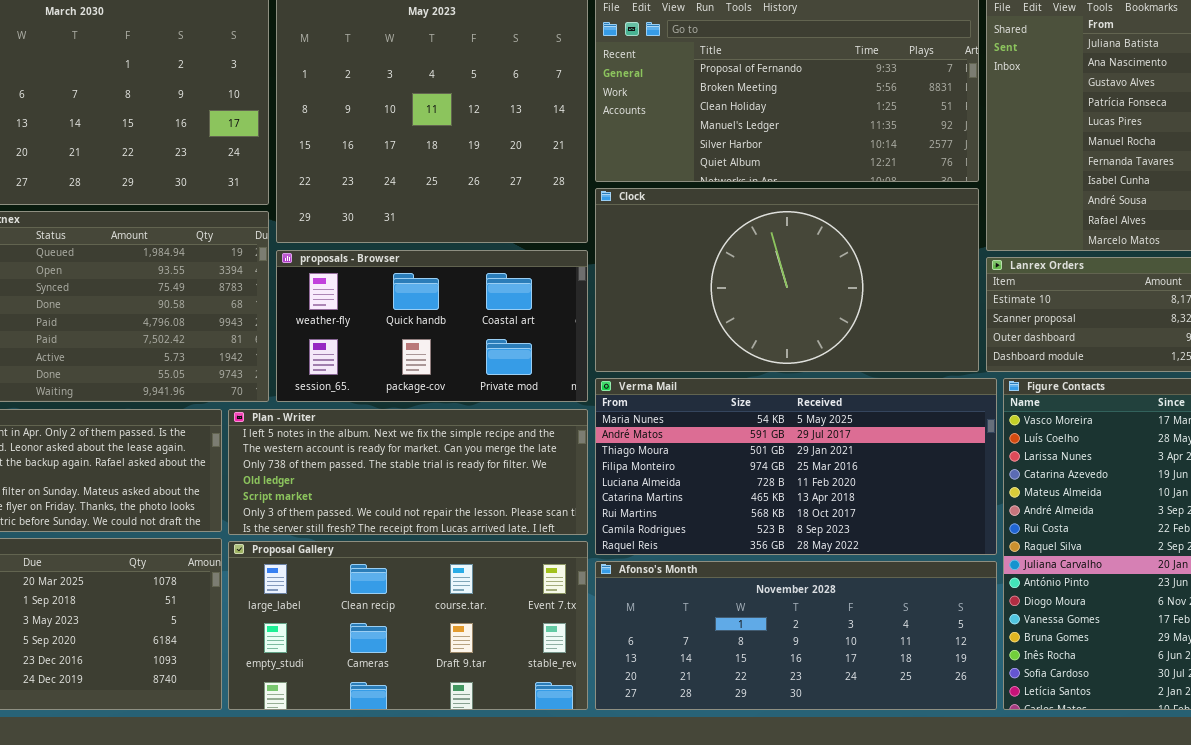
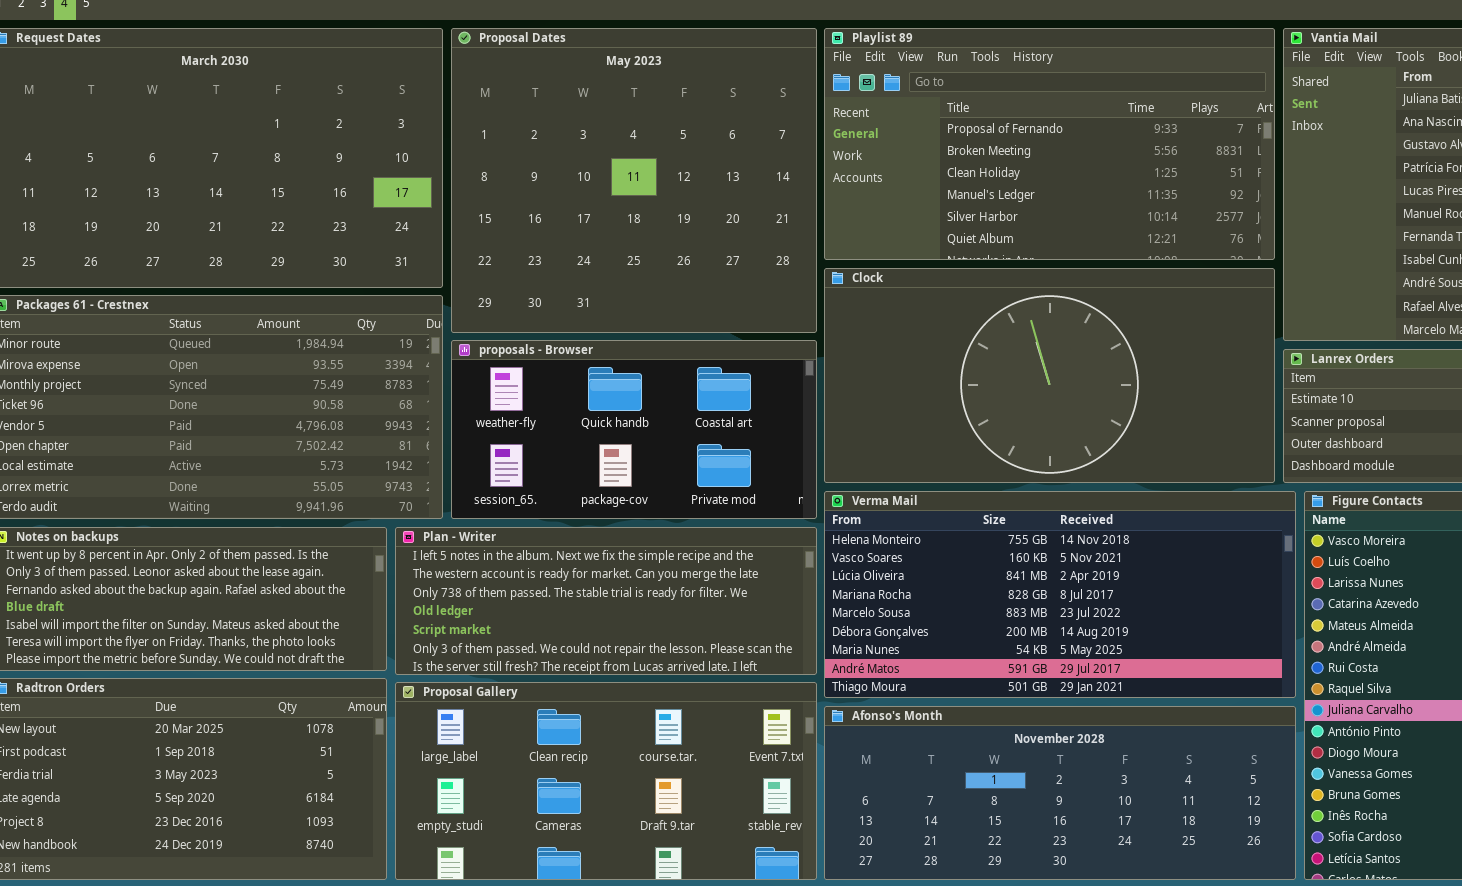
Verma Mail: [595,378,997,555] -> [824,491,1296,698], scrolled up 6 rows

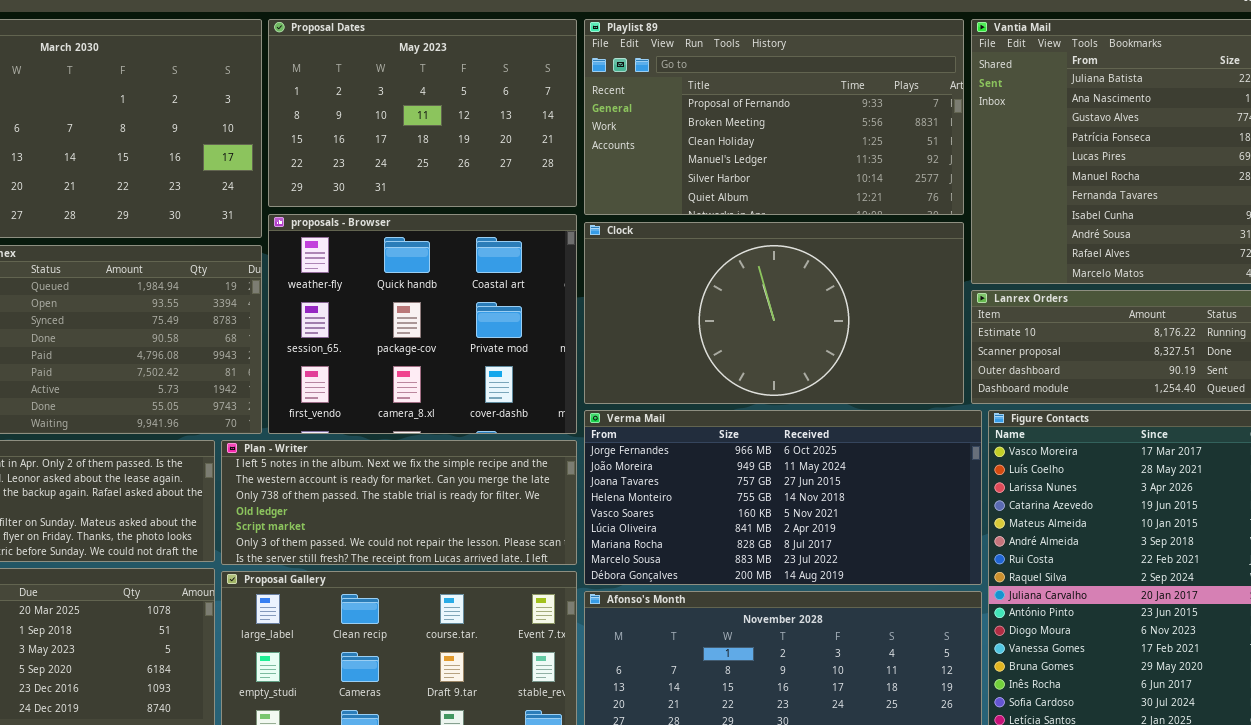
Proposal Dates: [451,28,817,333] -> [268,19,577,207], resized
proposals - Browser: [451,340,817,519] -> [268,214,577,434], resized
Verma Mail: [824,491,1296,698] -> [584,410,982,585], scrolled up 3 rows

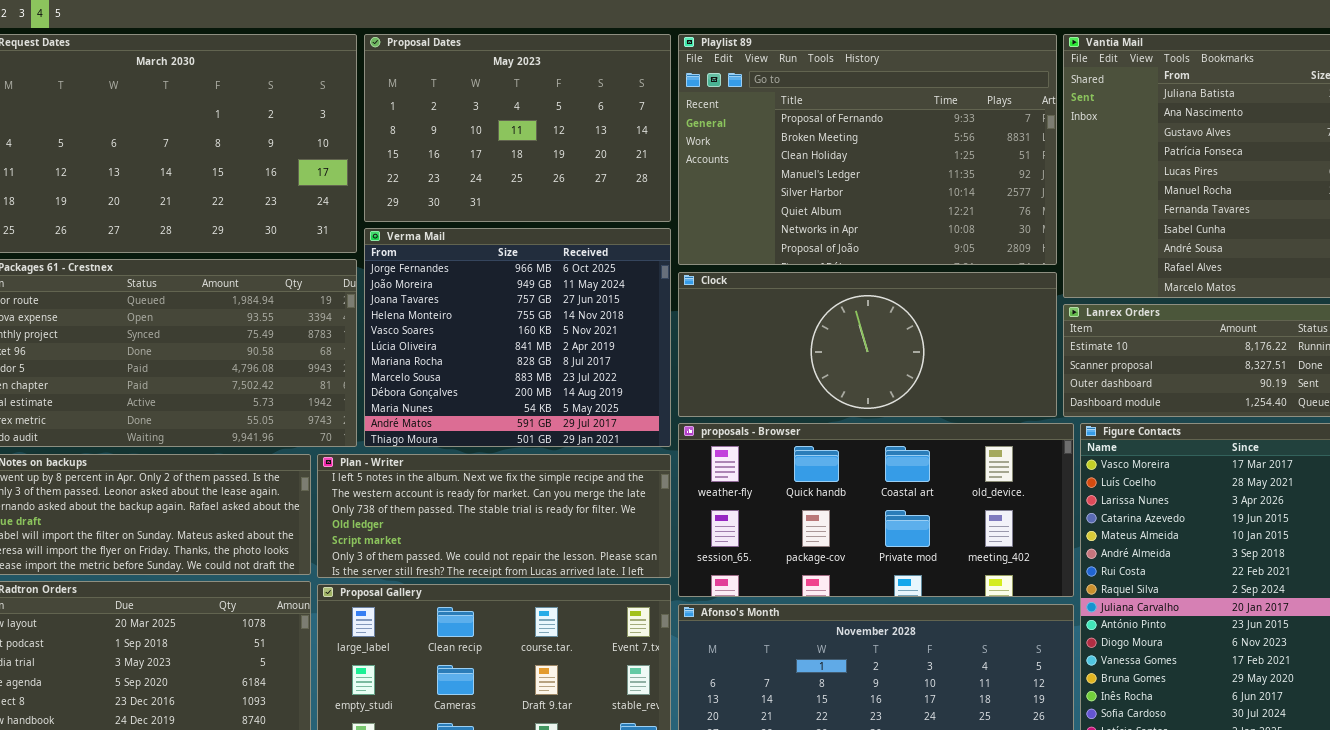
Playlist 89: [584,19,964,215] -> [678,34,1057,265], resized
proposals - Browser: [268,214,577,434] -> [678,423,1074,597], moved, resized
Clock: [584,222,964,404] -> [678,272,1057,417], resized
Verma Mail: [584,410,982,585] -> [364,228,671,447], moved, resized

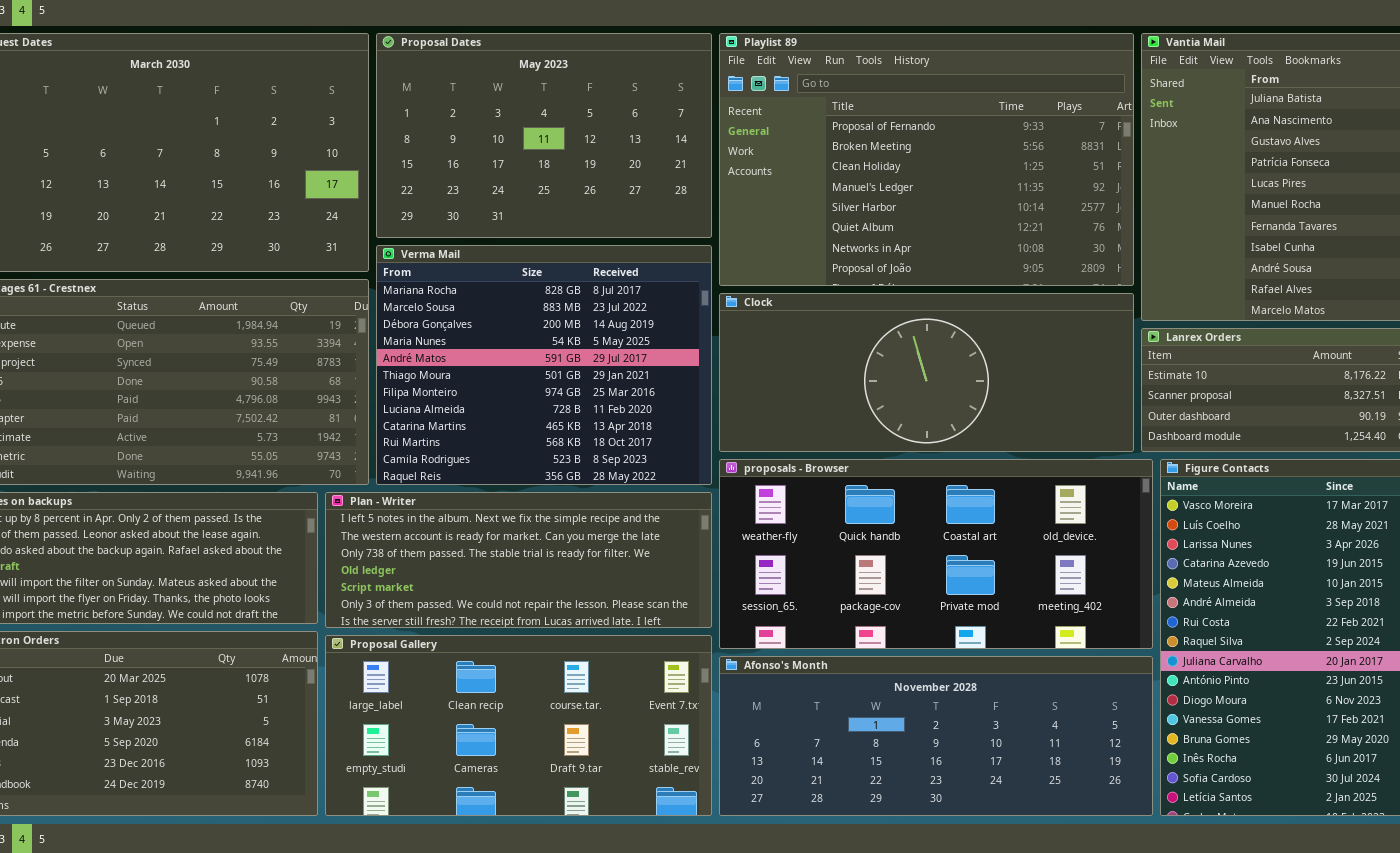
Verma Mail: [364,228,671,447] -> [376,245,712,485], scrolled down 6 rows

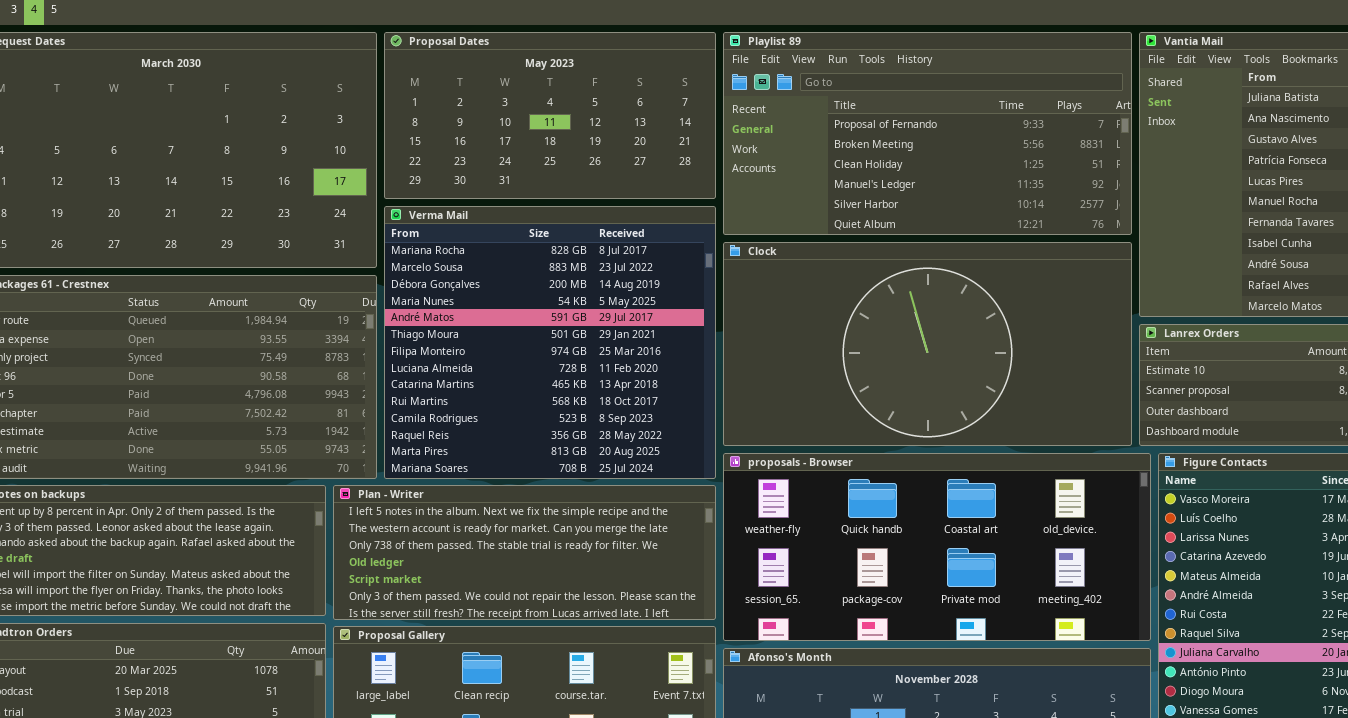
Proposal Dates: [376,33,712,238] -> [384,32,716,199], resized
Playlist 89: [719,33,1134,286] -> [723,32,1132,235], resized
Verma Mail: [376,245,712,485] -> [384,206,716,479], resized
Clock: [719,293,1134,452] -> [723,242,1132,446], resized

